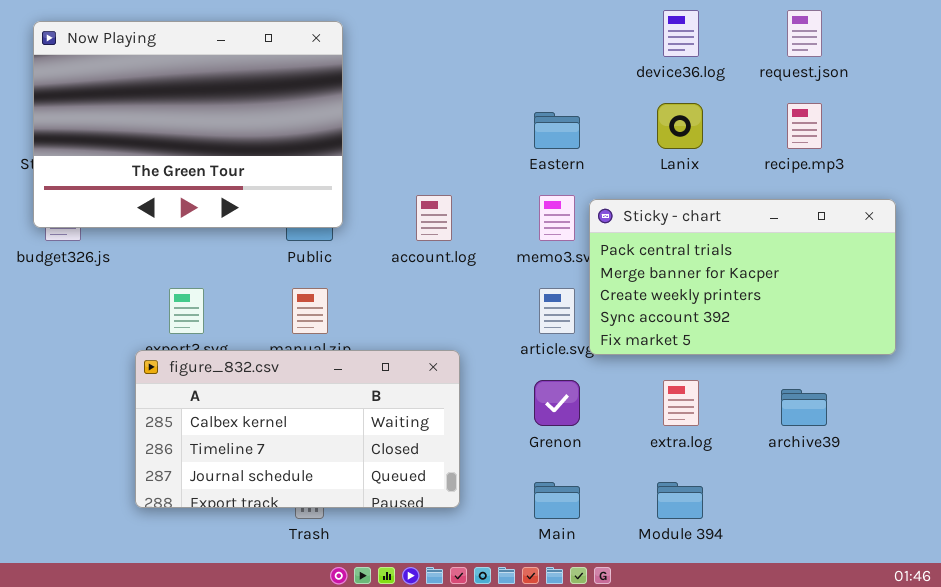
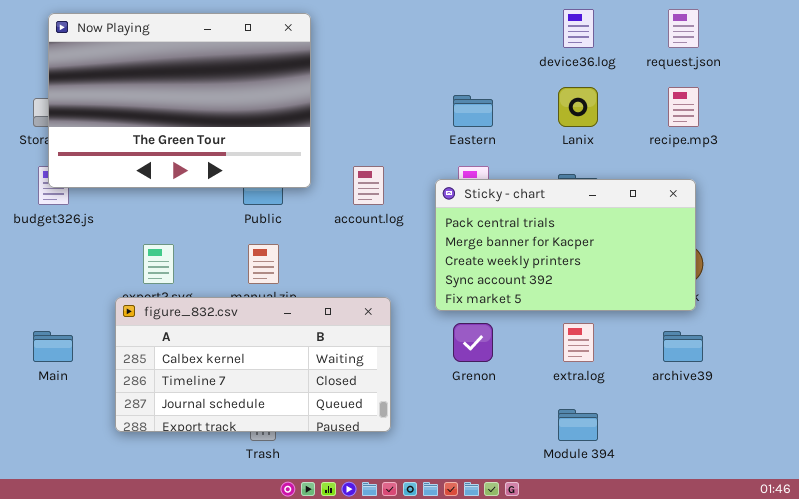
Now Playing: [33,21,343,228] -> [48,13,311,188], moved
Sticky - chart: [589,199,896,355] -> [435,179,696,311], moved
Main: [534,482,580,519] -> [33,331,73,362], moved

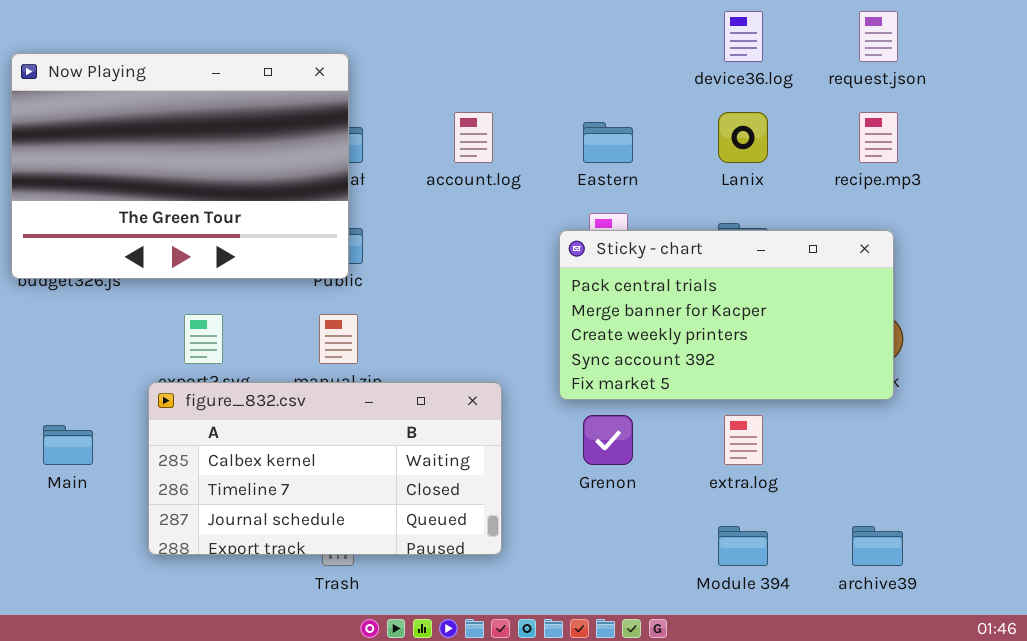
Now Playing: [48,13,311,188] -> [11,53,349,279], moved
account.log: [353,166,384,205] -> [454,112,493,163], moved
archive39: [663,331,703,362] -> [852,526,903,566], moved

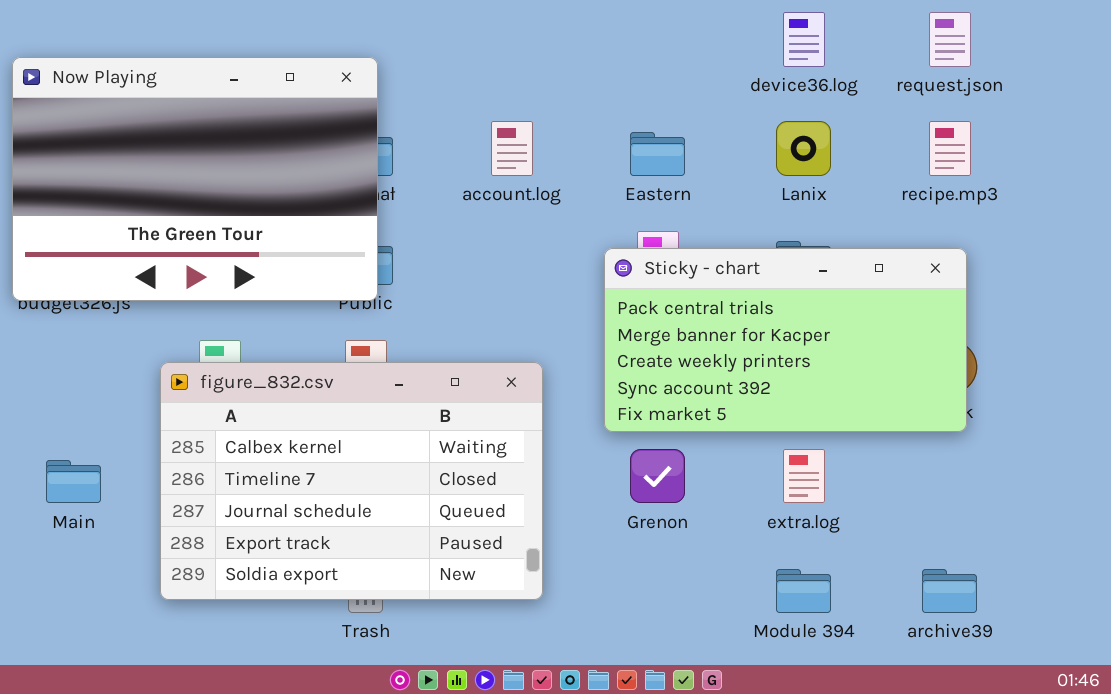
figure_832.csv: [148,382,502,555] -> [160,362,543,600], resized

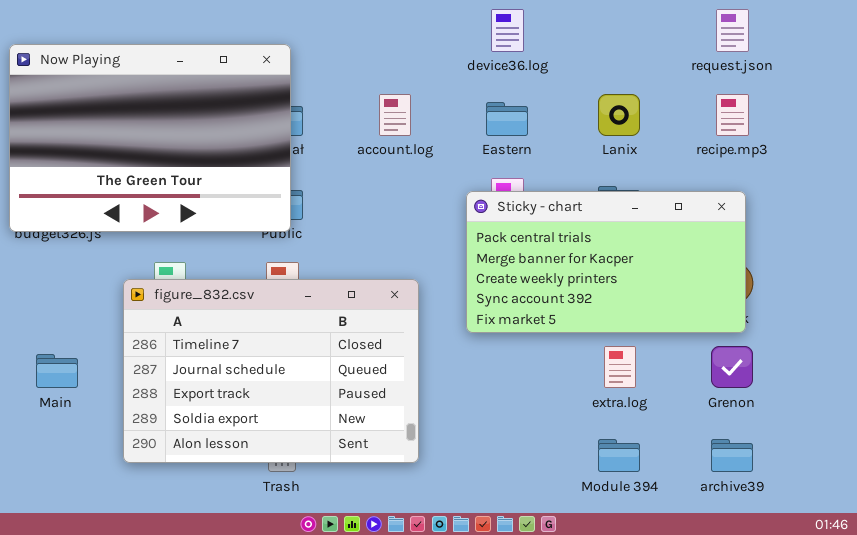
device36.log: [783,12,825,67] -> [491,9,524,52], moved
figure_832.csv: [160,362,543,600] -> [123,279,419,463], scrolled down 1 row
Grenon: [630,449,685,503] -> [711,346,753,388], moved

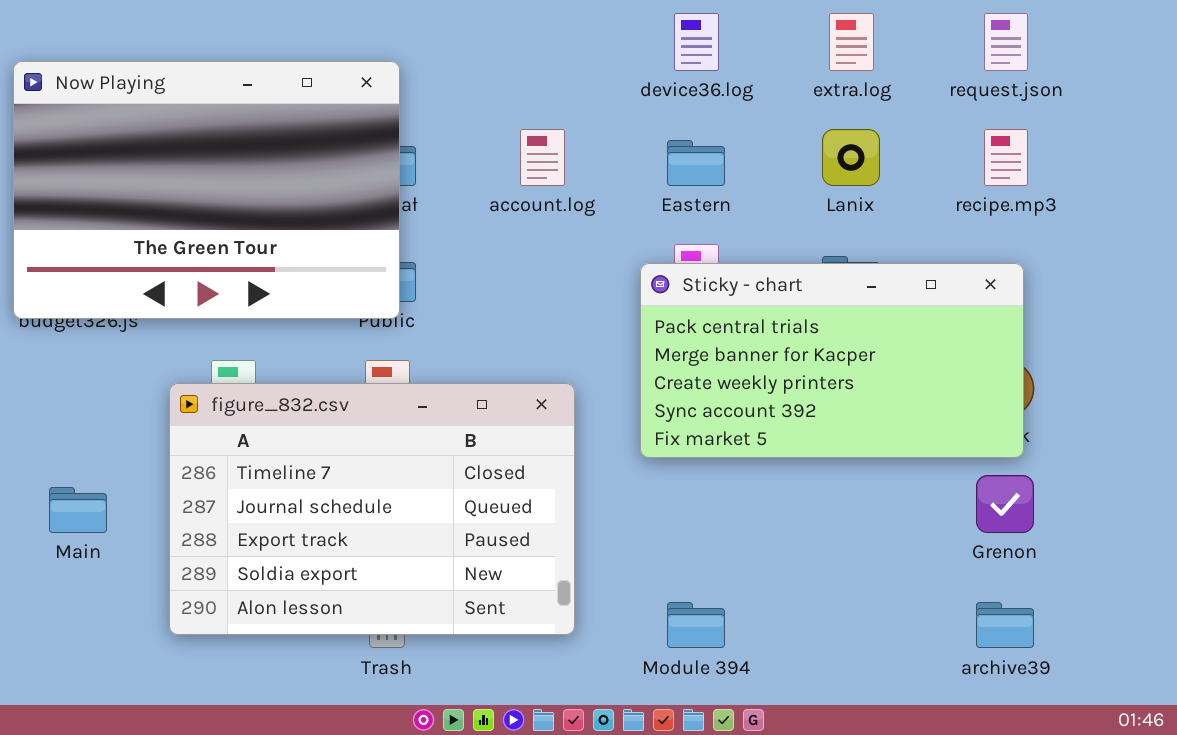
extra.log: [604,346,636,388] -> [829,13,874,71], moved
Module 394: [598,439,640,472] -> [667,602,725,648], moved

